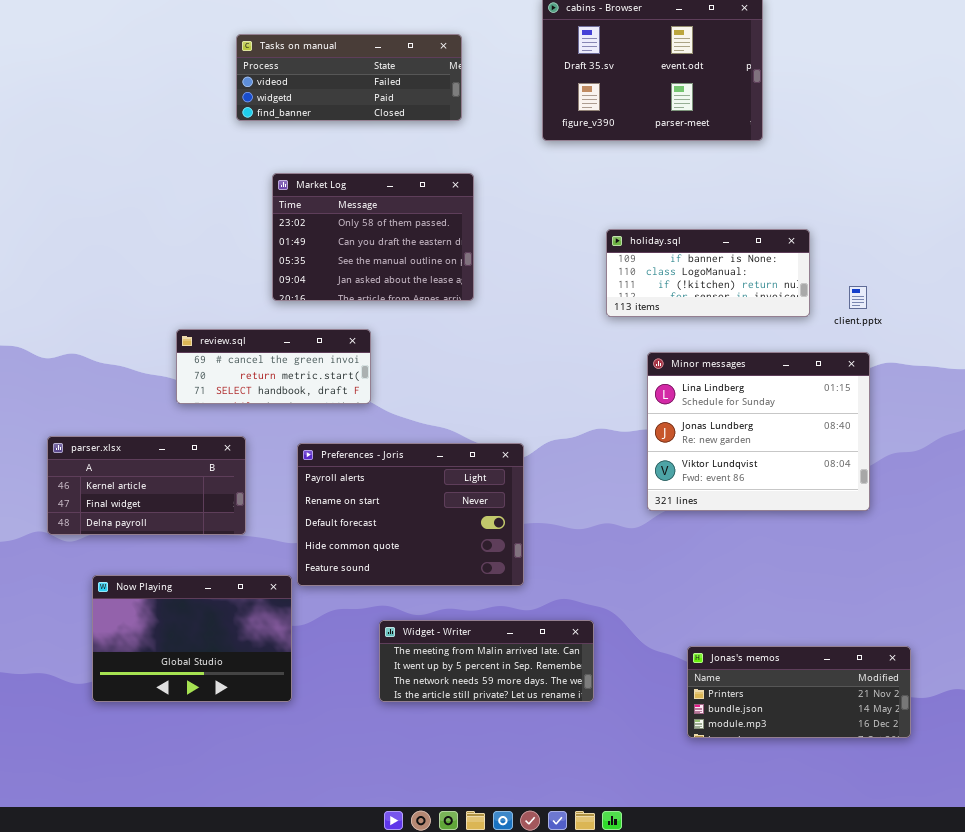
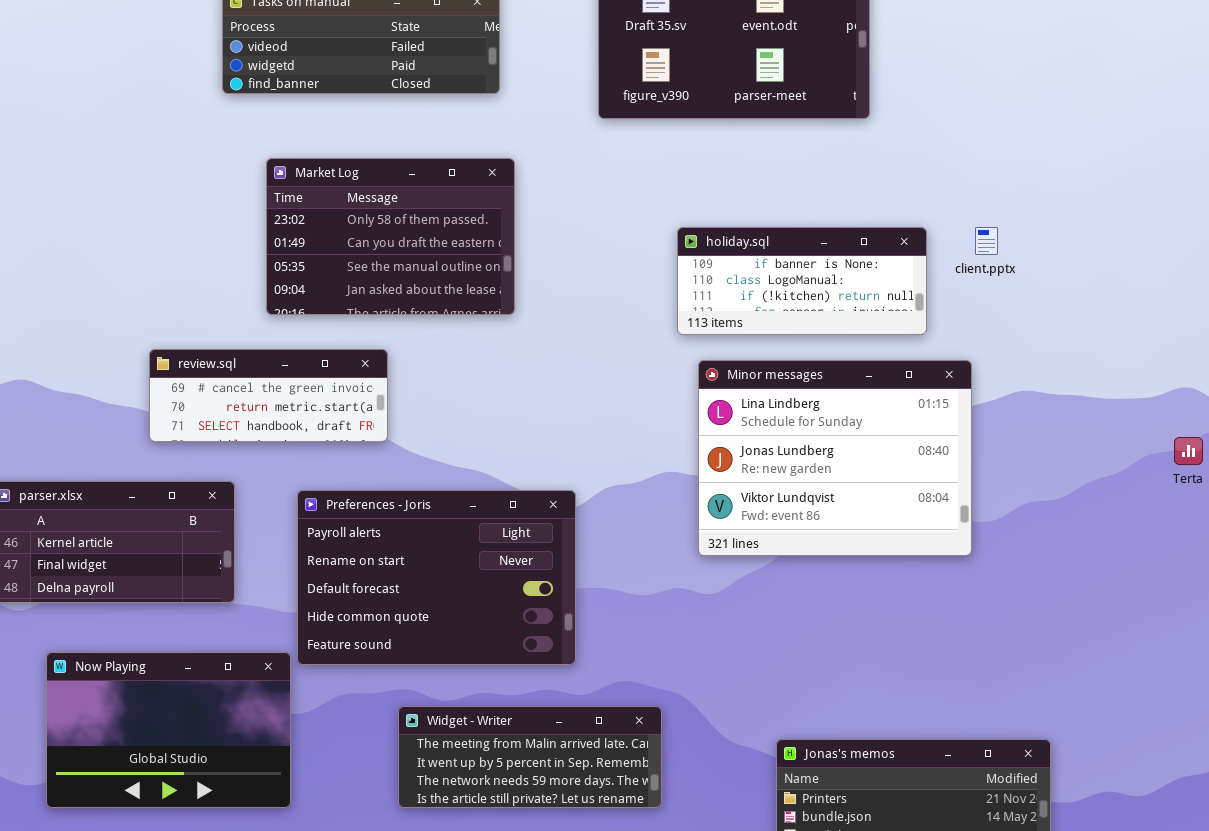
client.pptx: [849,286,867,309] -> [975,227,998,255], moved
Minor messages: [647,352,870,511] -> [698,360,972,556], moved

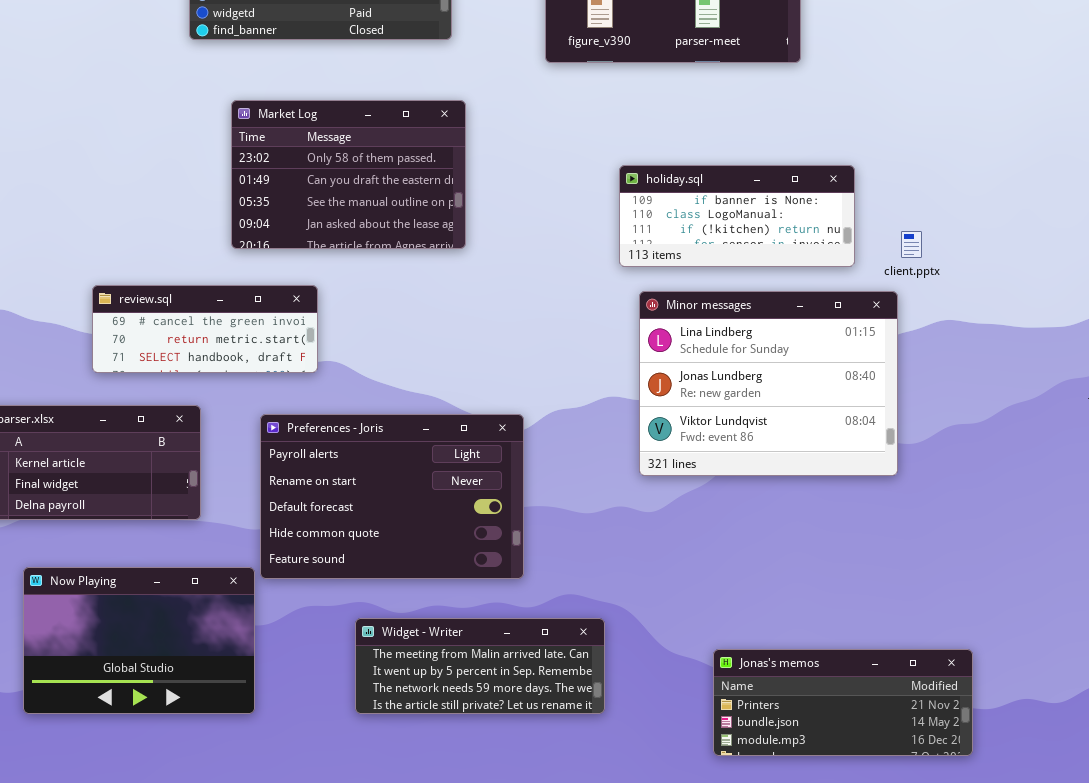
client.pptx: [975,227,998,255] -> [901,231,922,258], moved
review.sql: [149,349,388,442] -> [92,285,318,373], moved

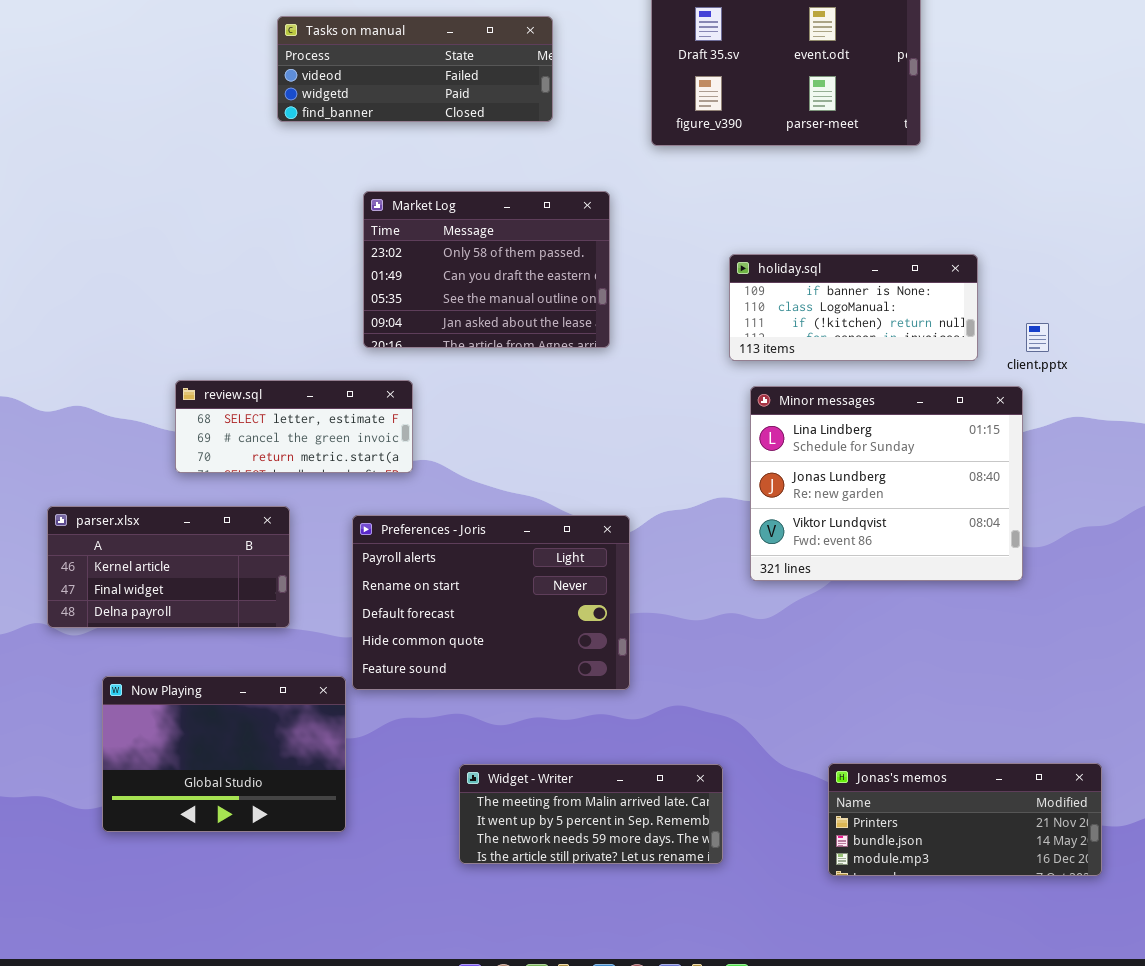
Market Log: [231,100,466,249] -> [363,191,610,348], moved
review.sql: [92,285,318,373] -> [175,380,413,473], scrolled up 1 row
Widget - Writer: [355,618,605,714] -> [459,764,723,864], moved

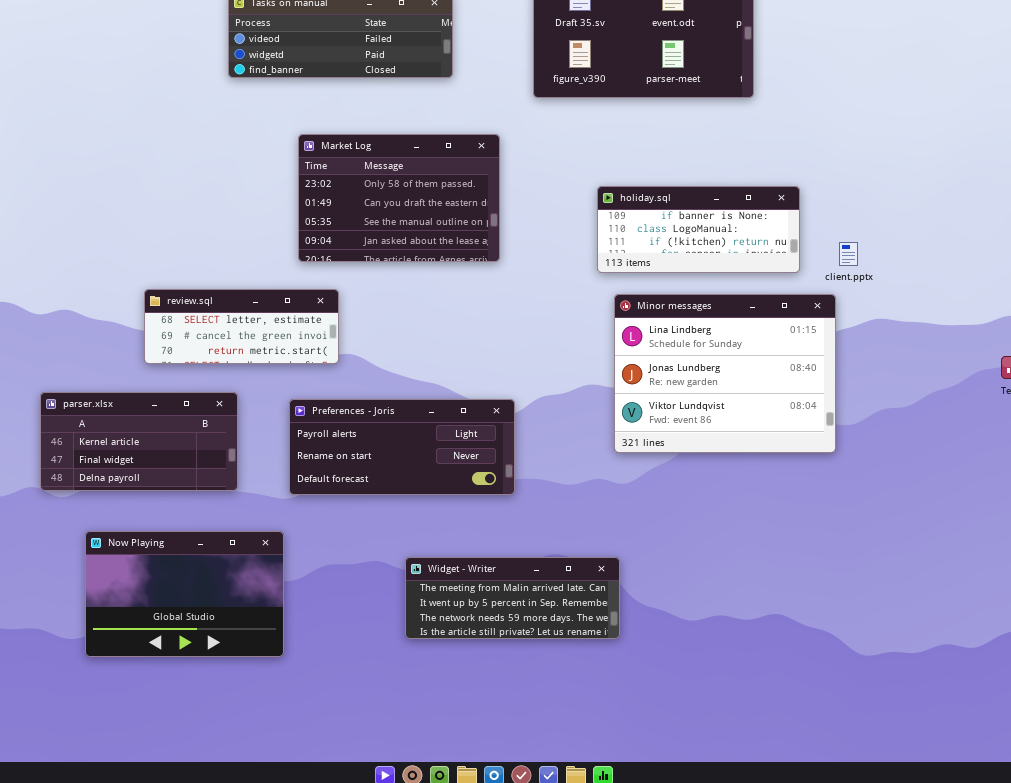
Preferences - Joris: [352,515,630,690] -> [289,399,515,495], resized
Jonas's memos: [828,763,1102,876] -> none, closed
Widget - Writer: [459,764,723,864] -> [405,557,620,639], moved

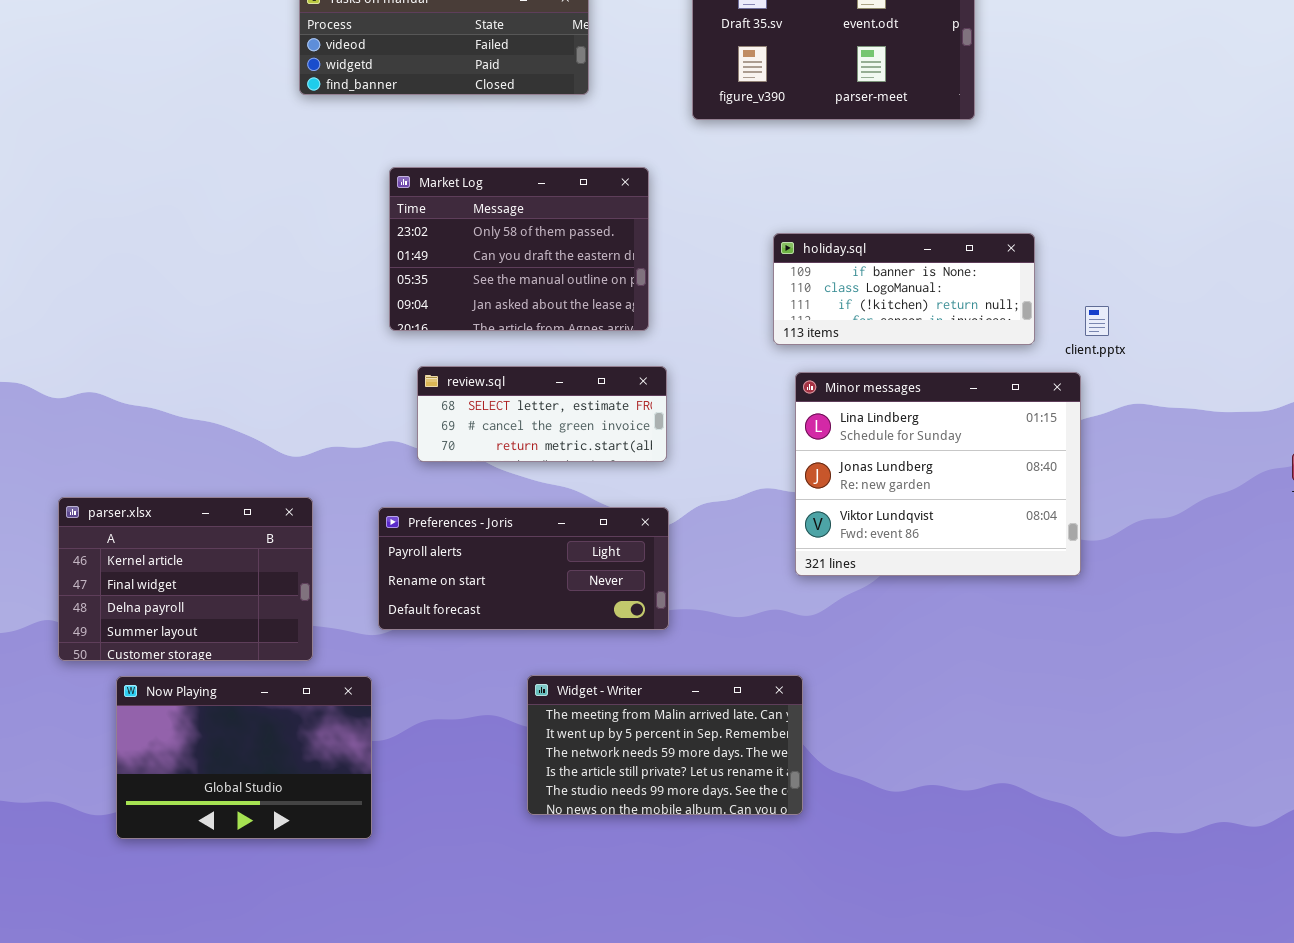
review.sql: [144,289,339,364] -> [417,366,667,462], moved
parser.xlsx: [40,392,238,491] -> [58,497,313,661], resized
Widget - Writer: [405,557,620,639] -> [527,675,803,815], resized

